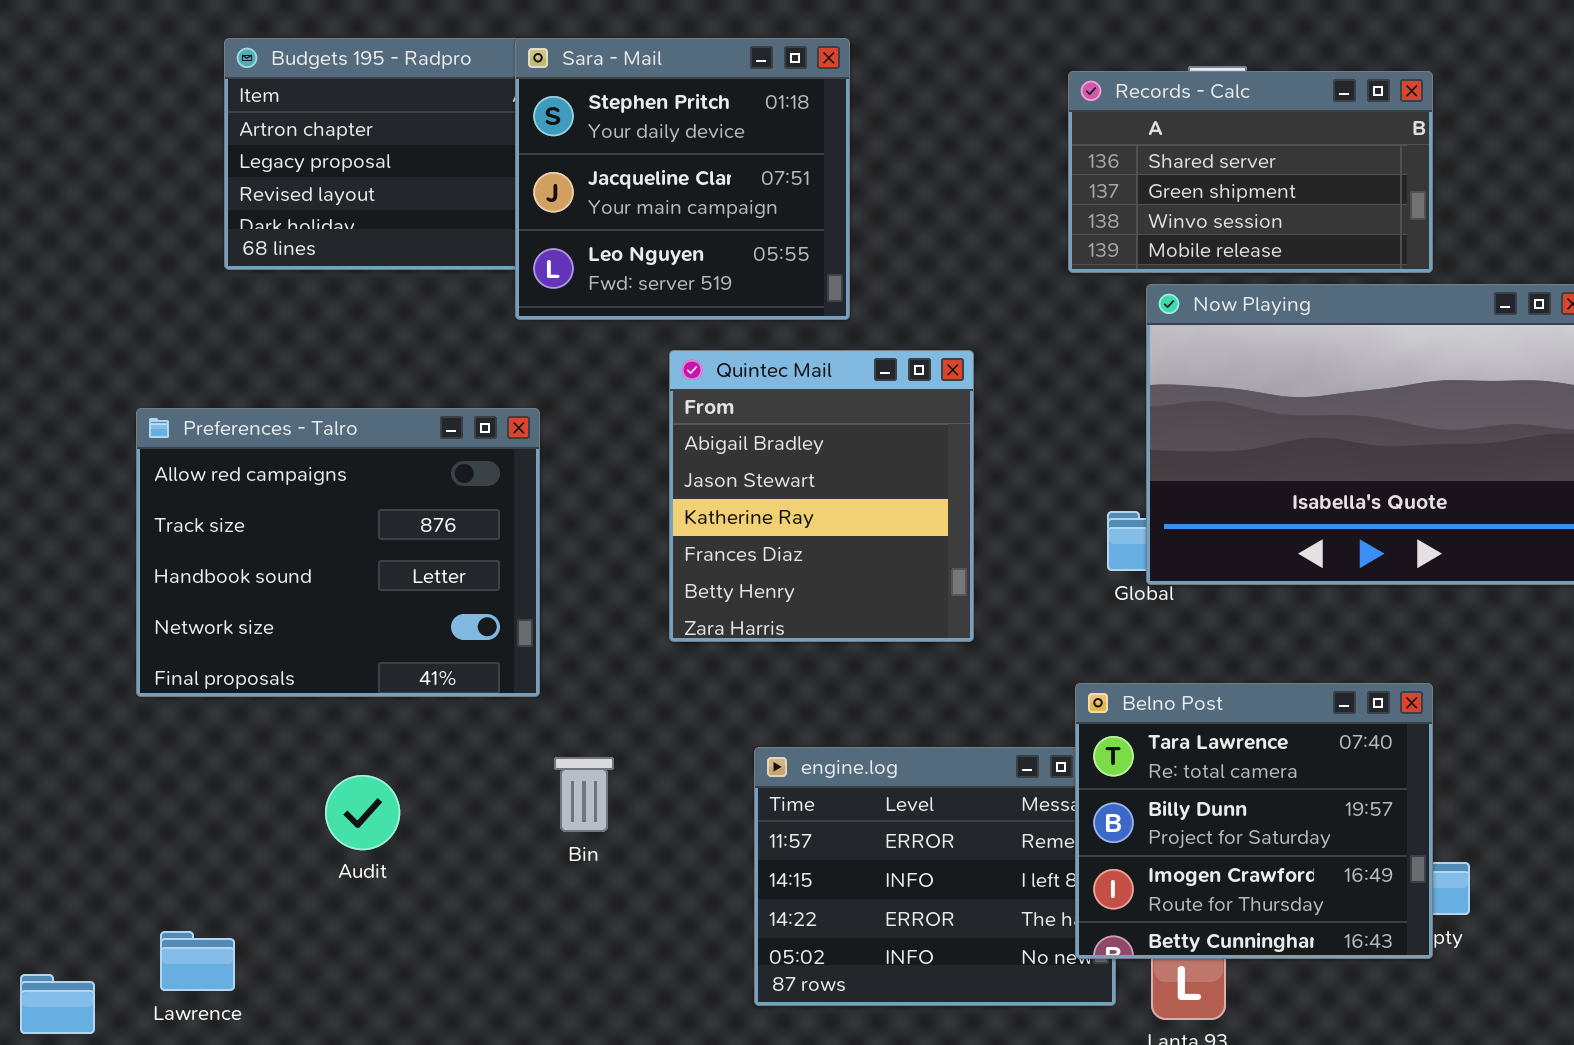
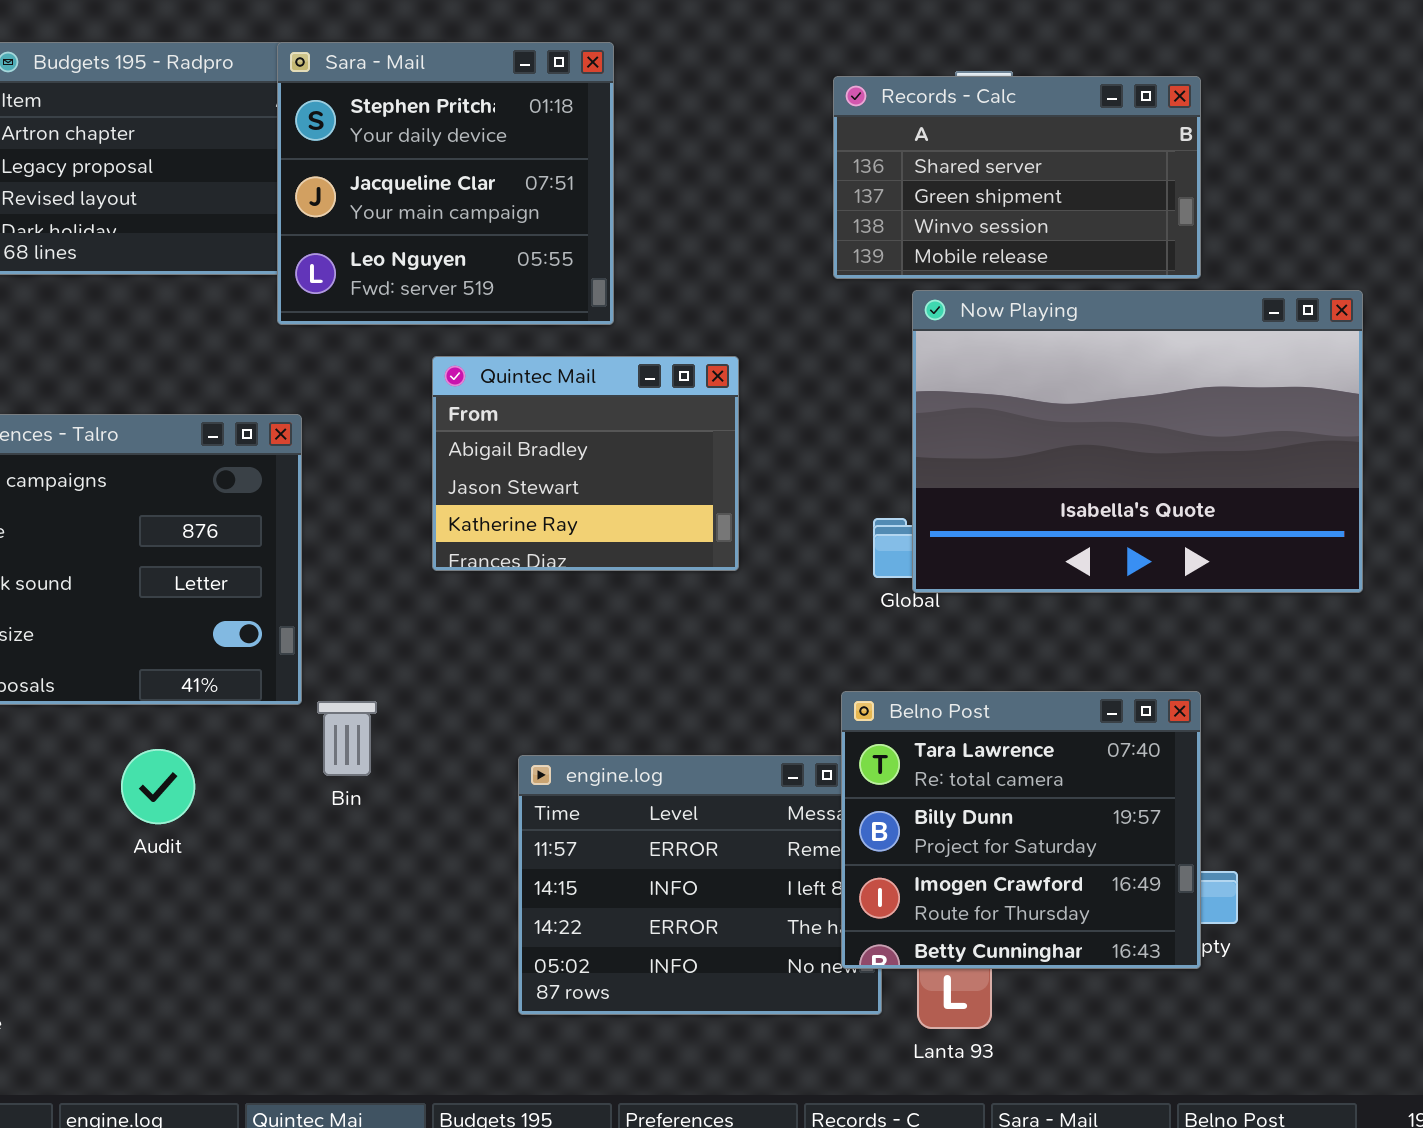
Quintec Mail: [669,350,974,642] -> [432,356,739,571], resized
Bin: [554,757,614,832] -> [317,701,377,776], moved
Audit: [325,775,400,850] -> [121,749,195,824], moved

